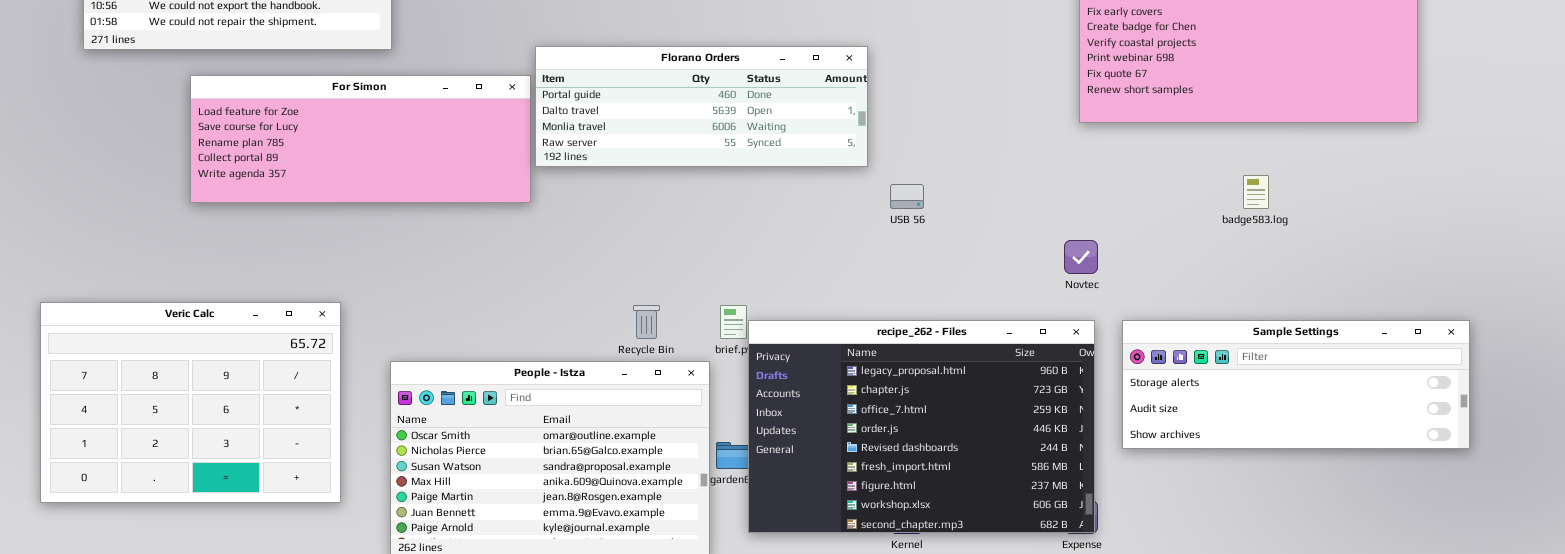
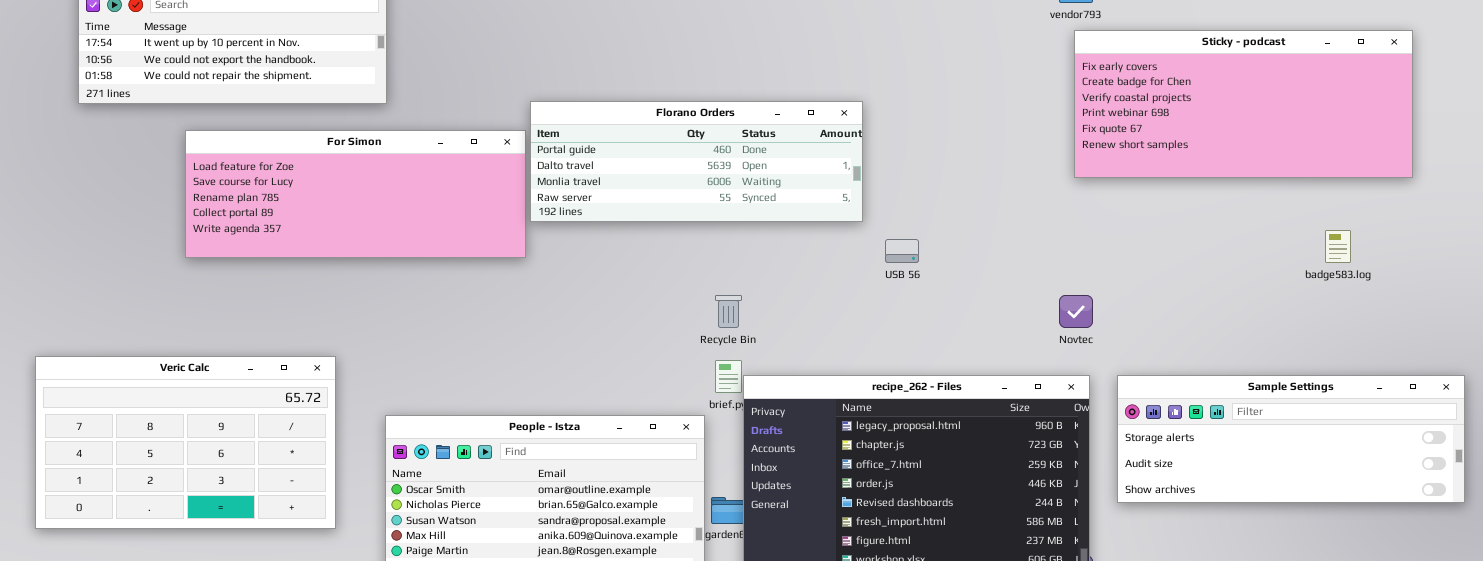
badge583.log: [1243,175,1269,209] -> [1325,230,1351,263], moved
Veric Calc: [40,302,341,503] -> [35,356,336,529], resized
Recycle Bin: [633,305,660,339] -> [715,295,742,328], moved

